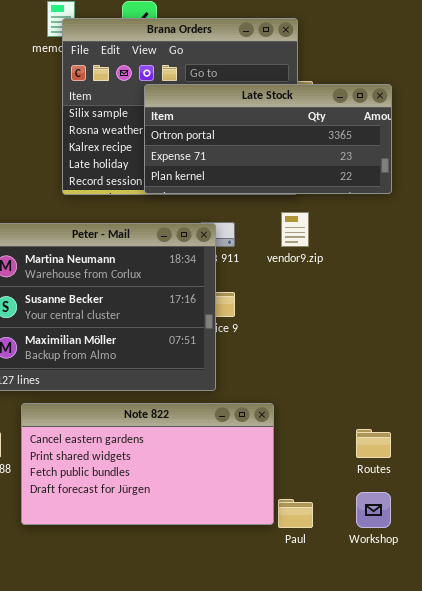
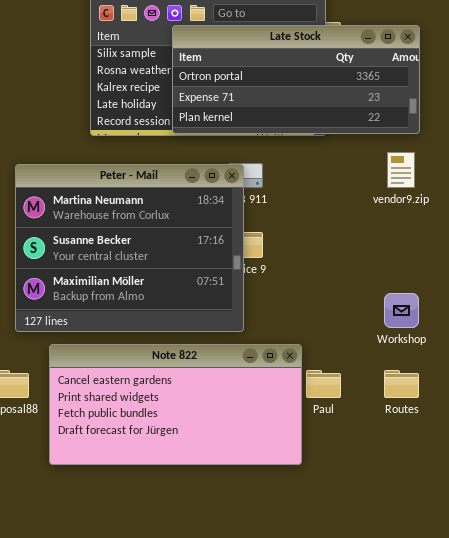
vendor9.zip: [281,212,309,247] -> [387,152,415,188], moved
Workshop: [356,492,391,528] -> [384,293,419,328], moved
Paul: [278,499,313,528] -> [306,370,341,398], moved

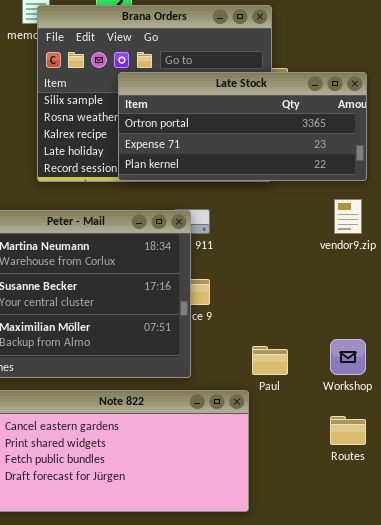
Paul: [306,370,341,398] -> [252,346,288,375], moved

